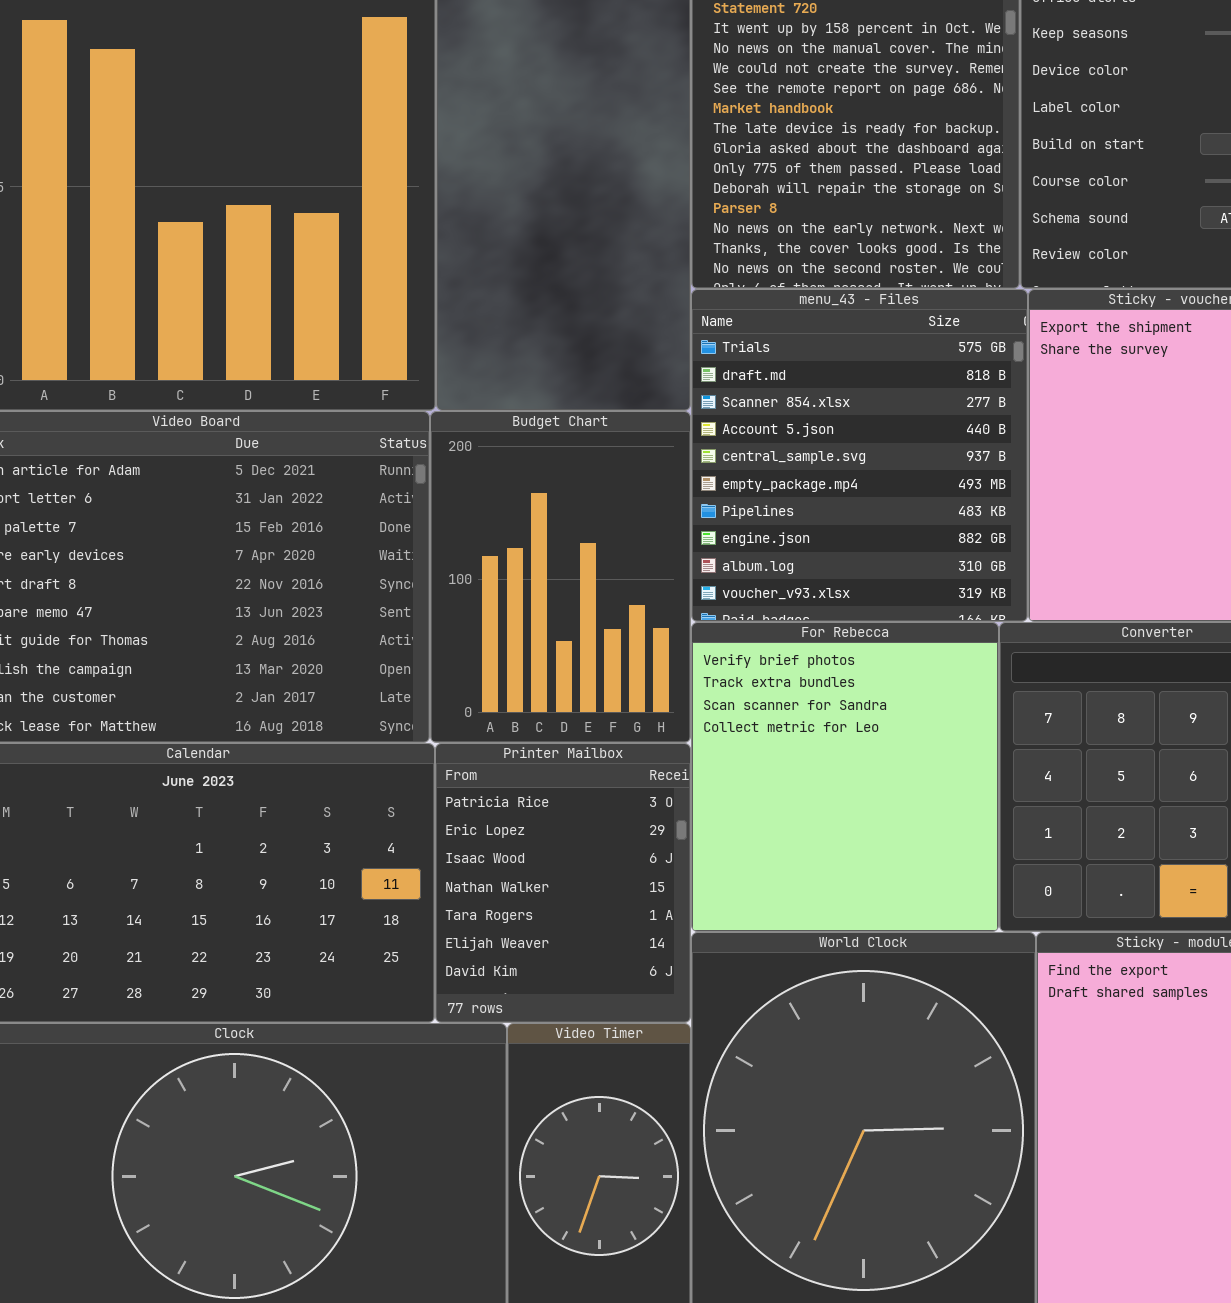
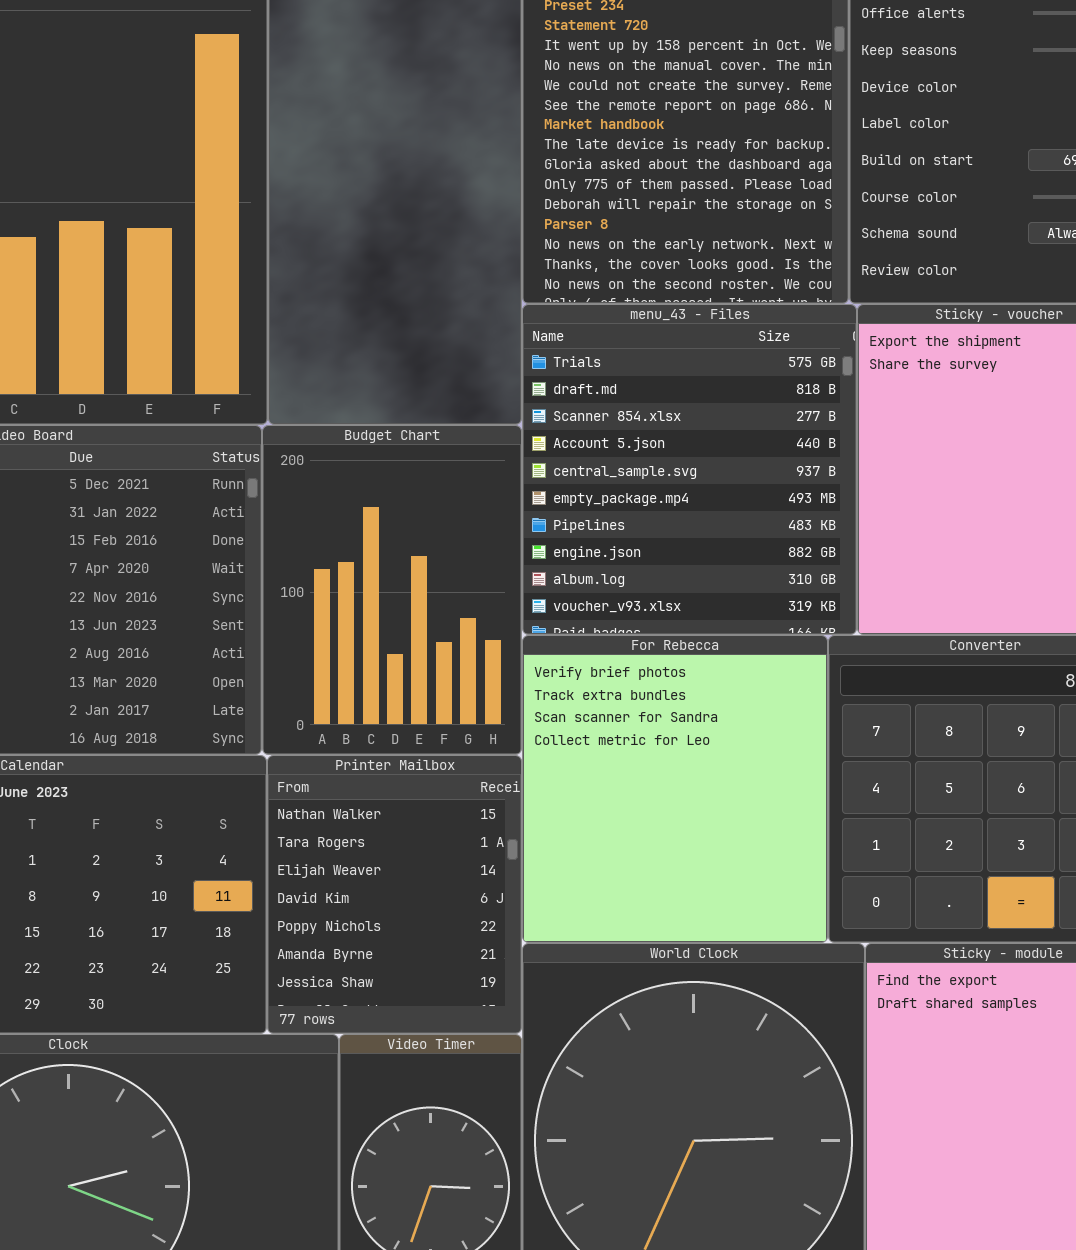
Printer Mailbox: [435,743,691,1023] -> [267,755,522,1034], scrolled down 3 rows

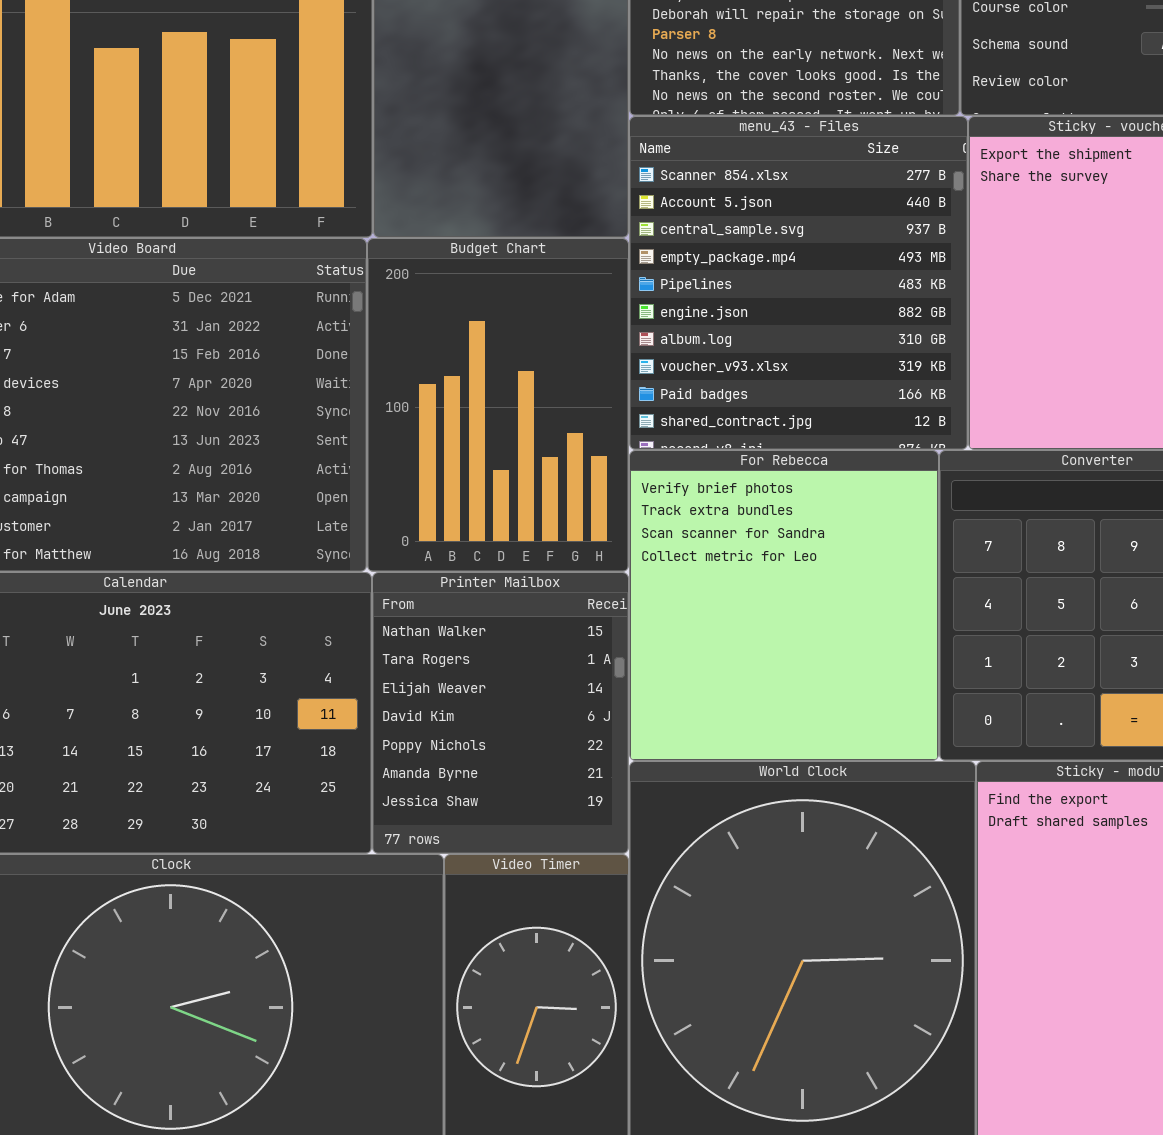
menu_43 - Files: [522,304,857,635] -> [629,116,968,450], scrolled down 2 rows

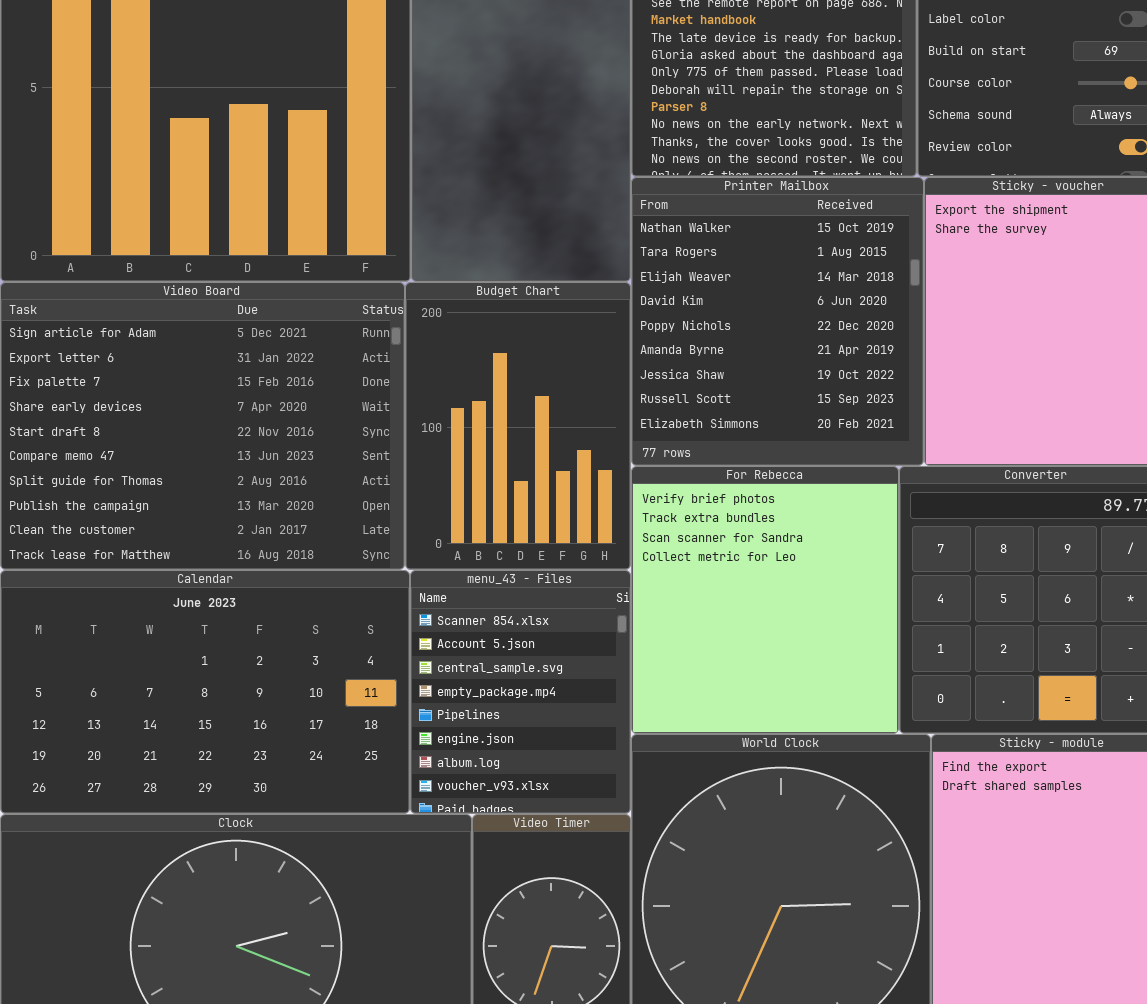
menu_43 - Files: [629,116,968,450] -> [410,570,631,814], moved, resized
Printer Mailbox: [372,572,629,854] -> [631,177,924,466], moved, resized

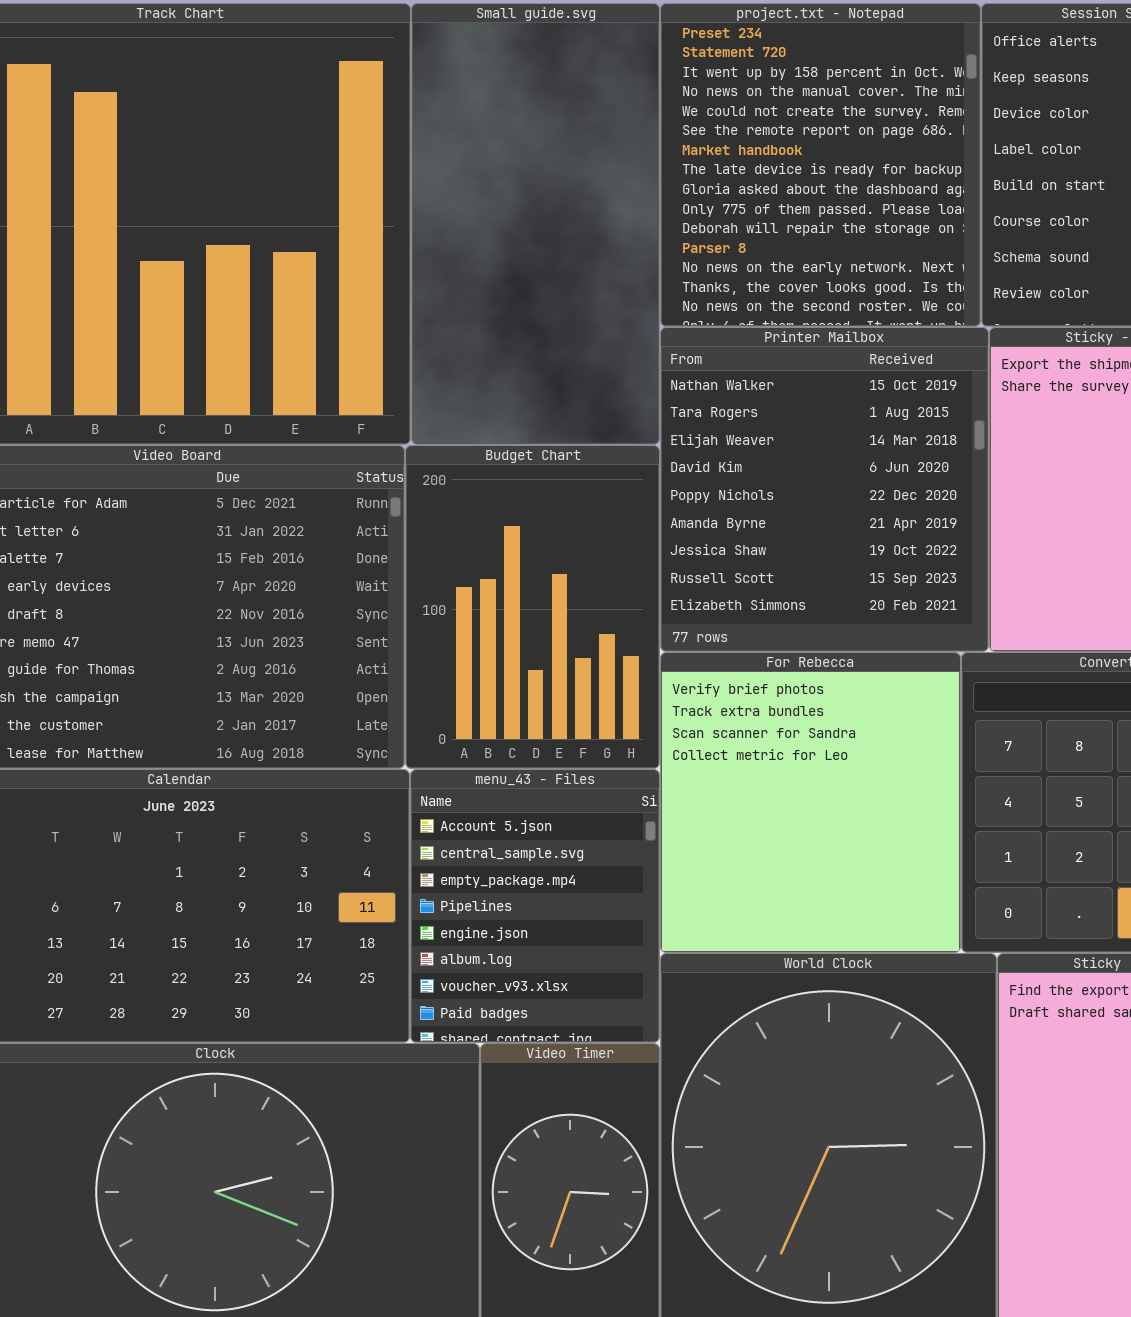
menu_43 - Files: [410,570,631,814] -> [410,769,660,1043], scrolled down 1 row

